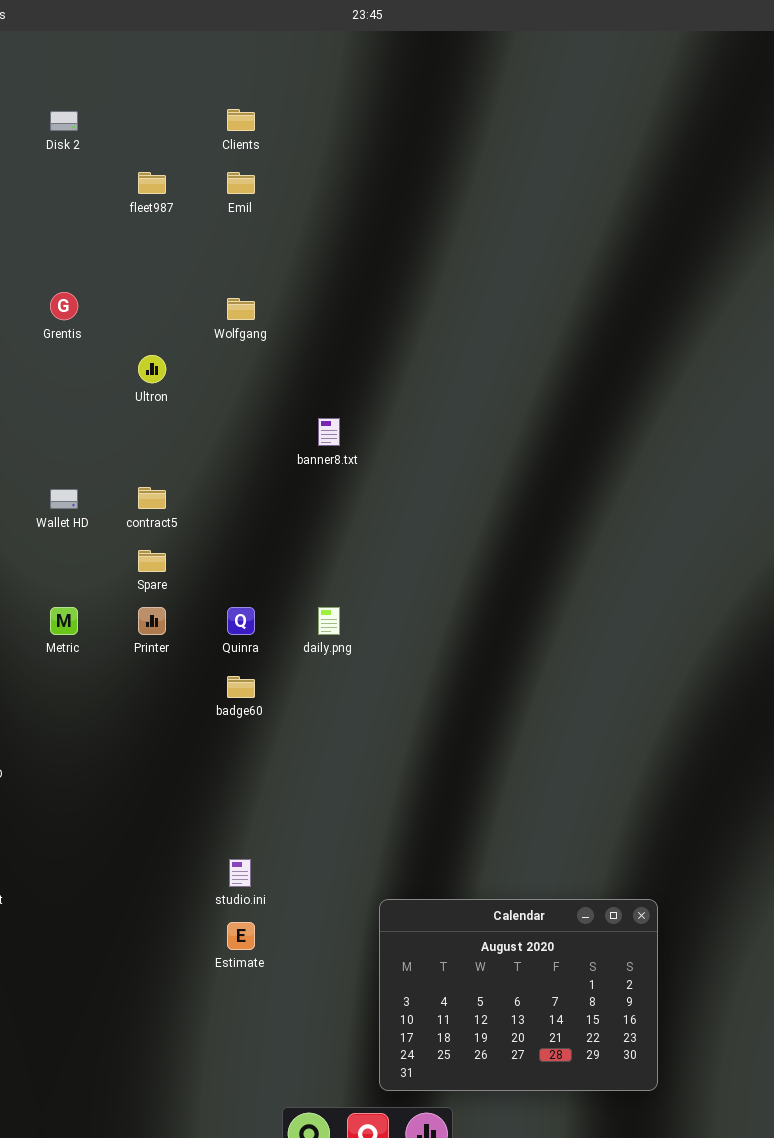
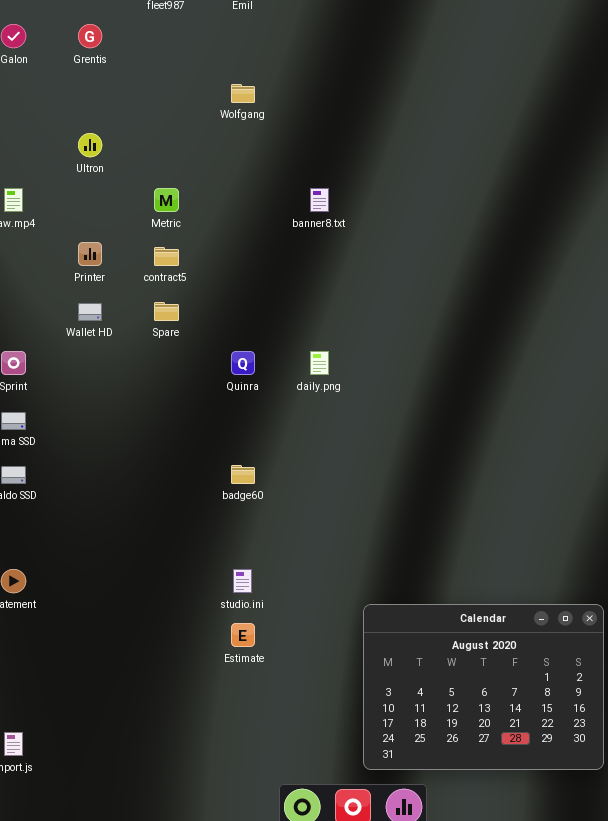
Grentis: [50,292,78,320] -> [78,24,102,48], moved
Ultron: [138,355,166,383] -> [78,133,102,157], moved
Wallet HD: [50,489,78,509] -> [78,303,102,321], moved
Metric: [50,607,78,635] -> [154,188,179,212], moved
Printer: [138,607,166,635] -> [78,242,102,266], moved
badge60: [227,676,255,698] -> [231,465,255,484], moved

